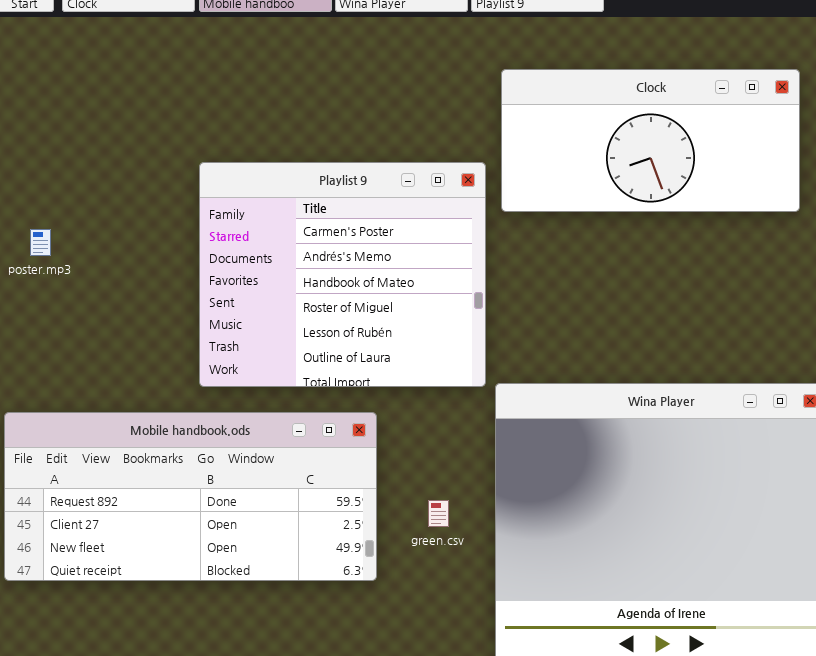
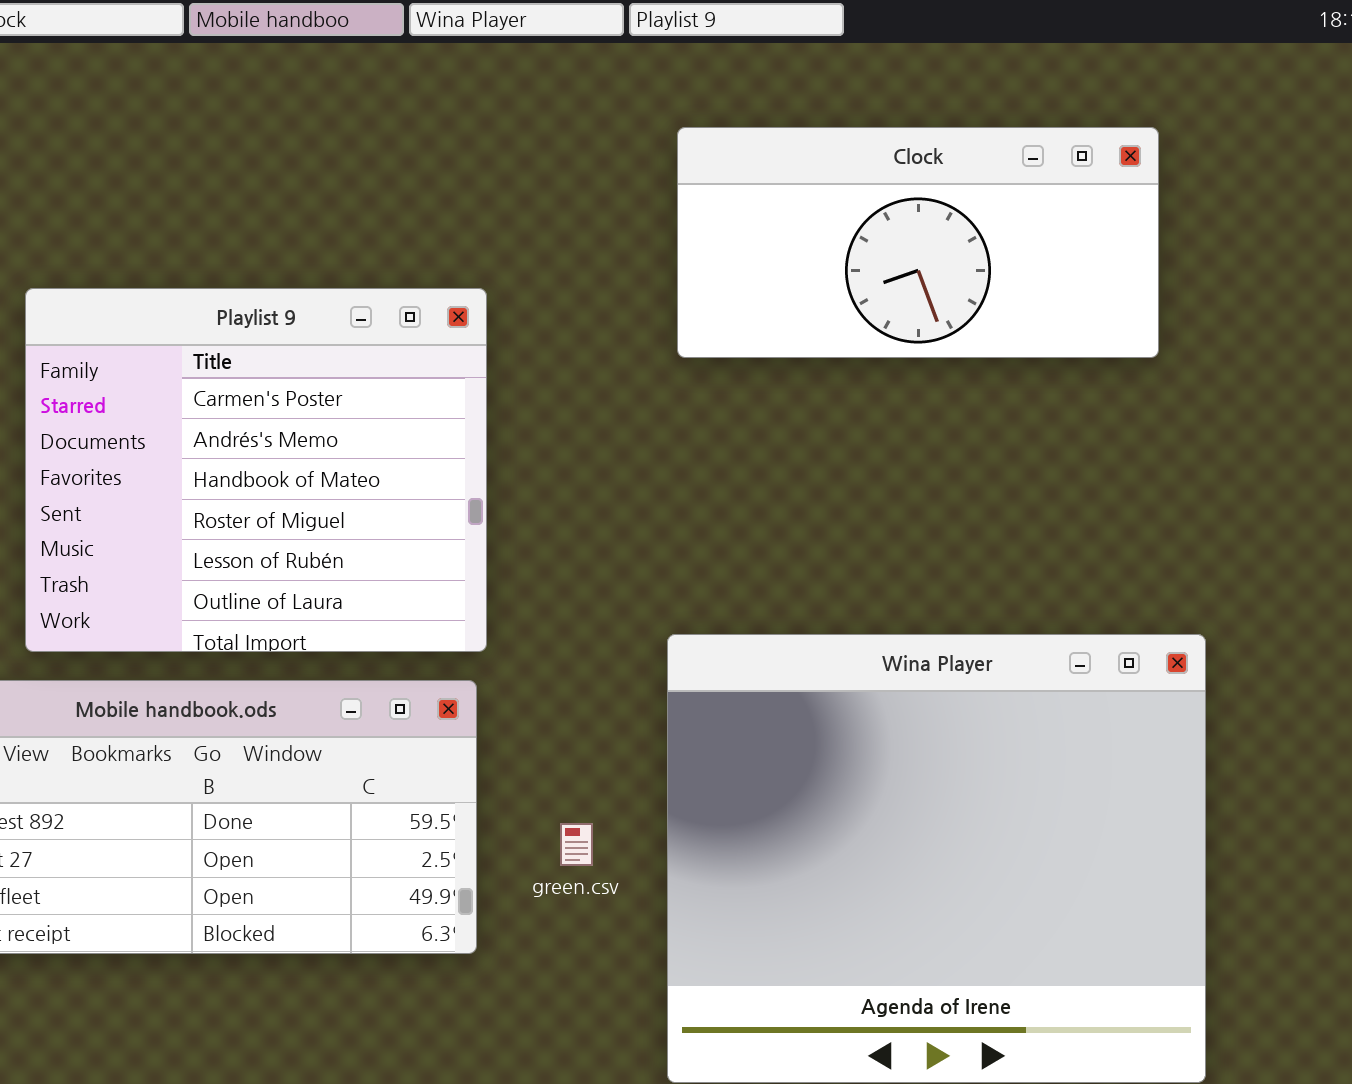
Playlist 9: [199,162,486,387] -> [25,288,487,652], moved

